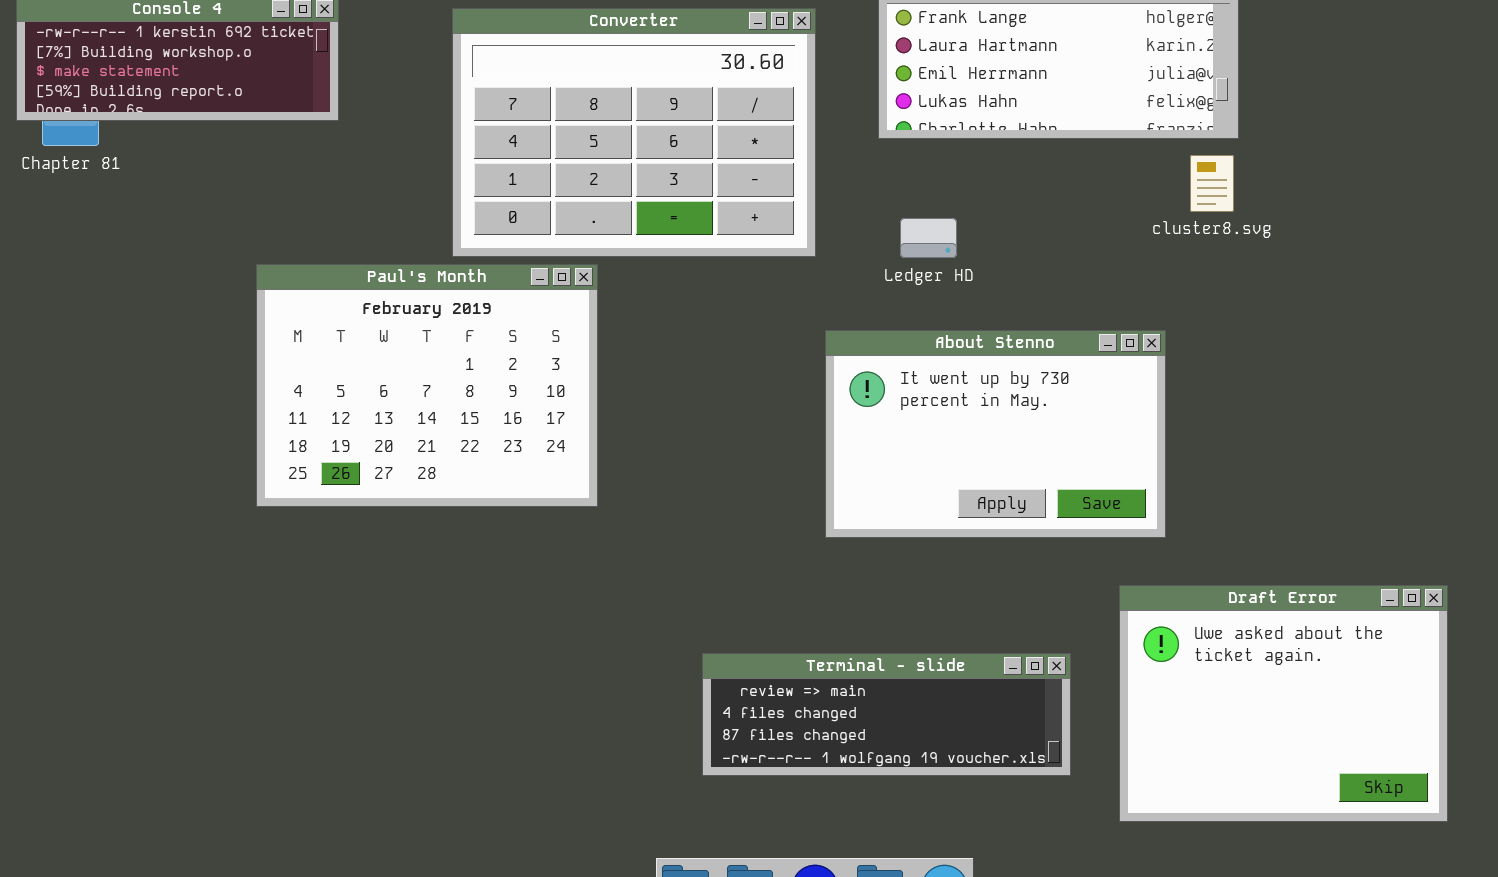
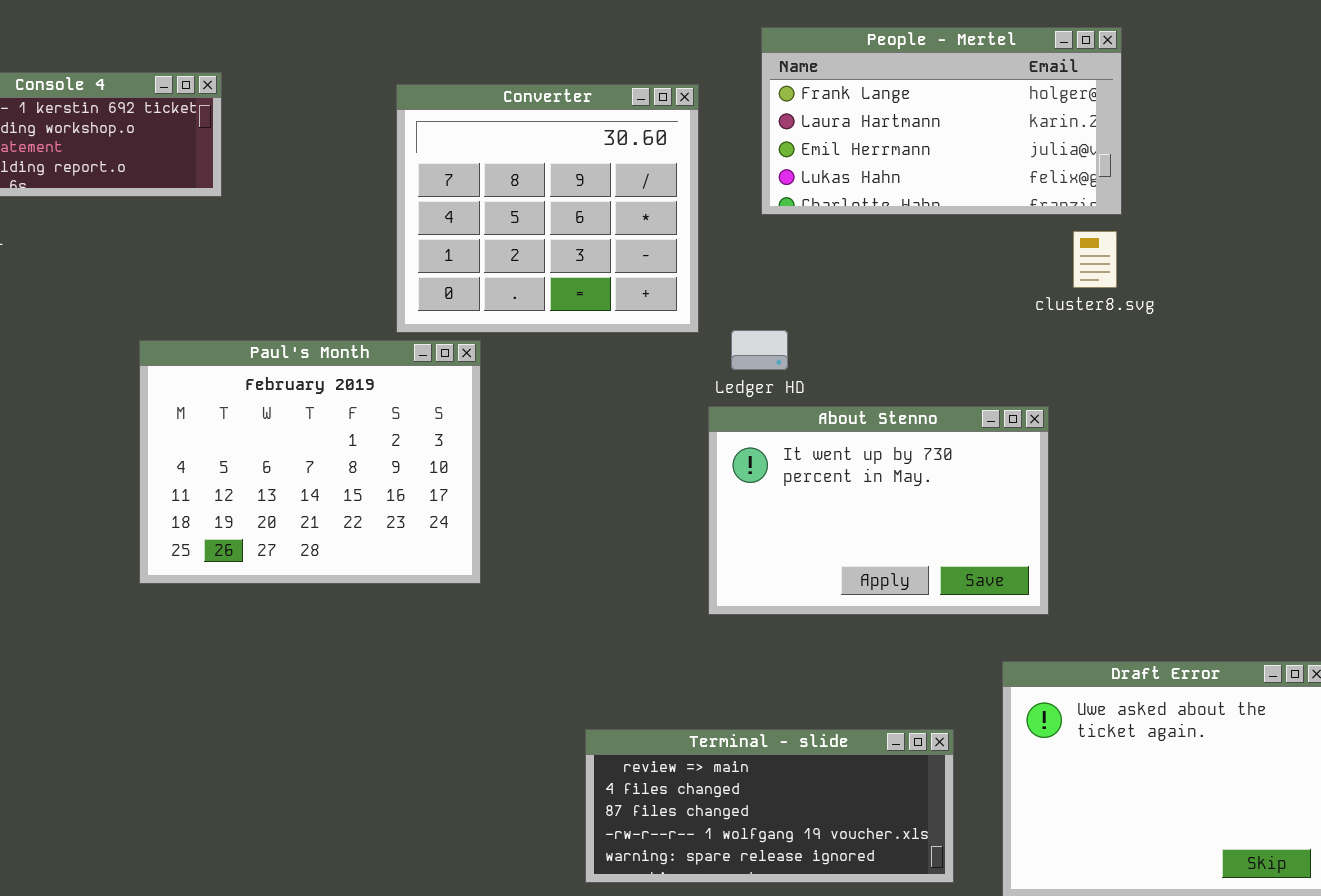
Converter: [452,8,816,257] -> [396,84,699,333], resized
Ledger HD: [900,218,957,258] -> [731,330,788,370], moved
Terminal - slide: [702,653,1071,776] -> [585,729,954,883], resized

